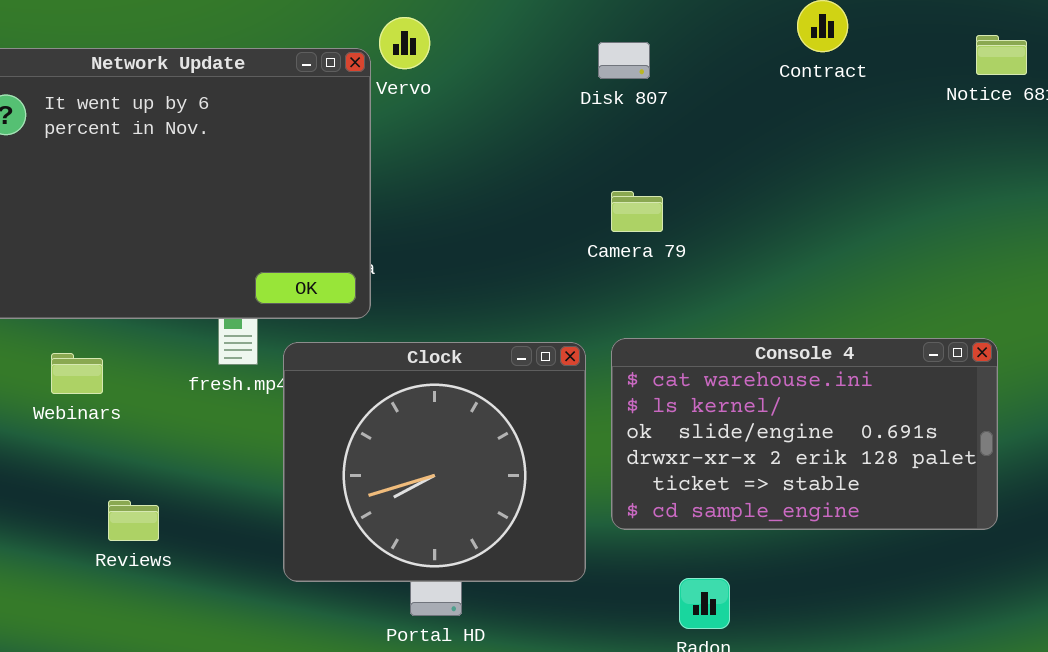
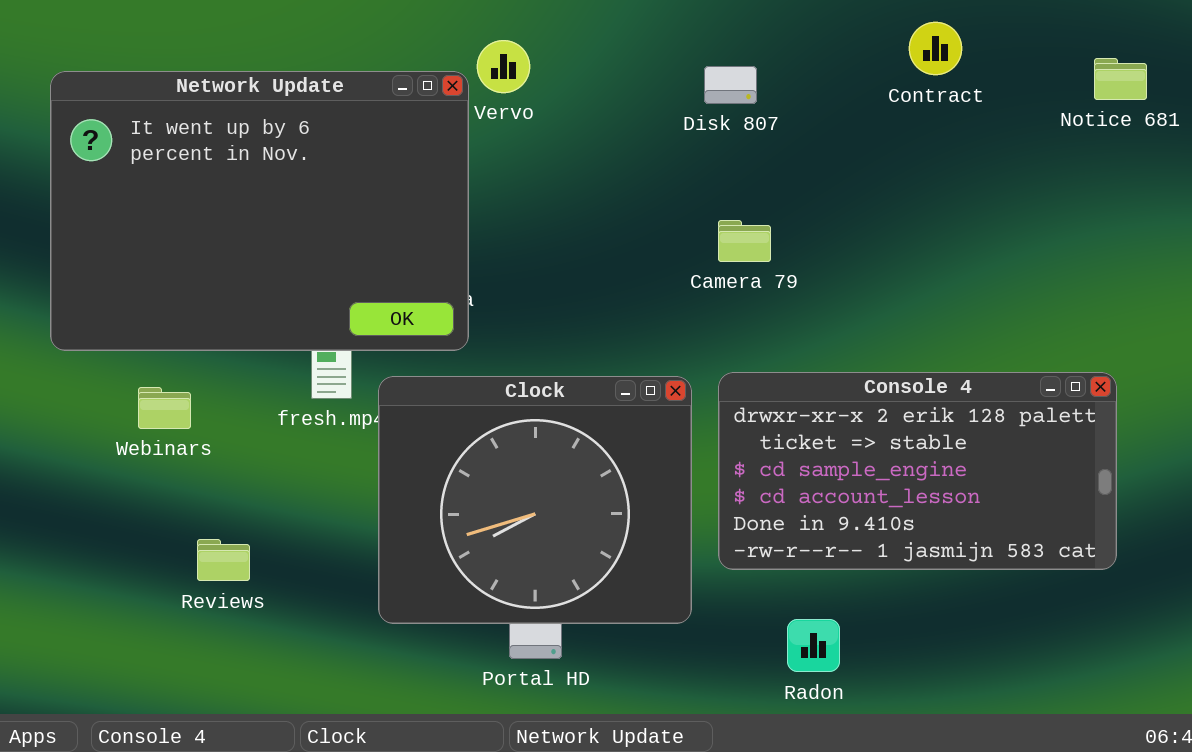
Console 4: [611,338,998,530] -> [718,372,1117,570], scrolled down 3 rows

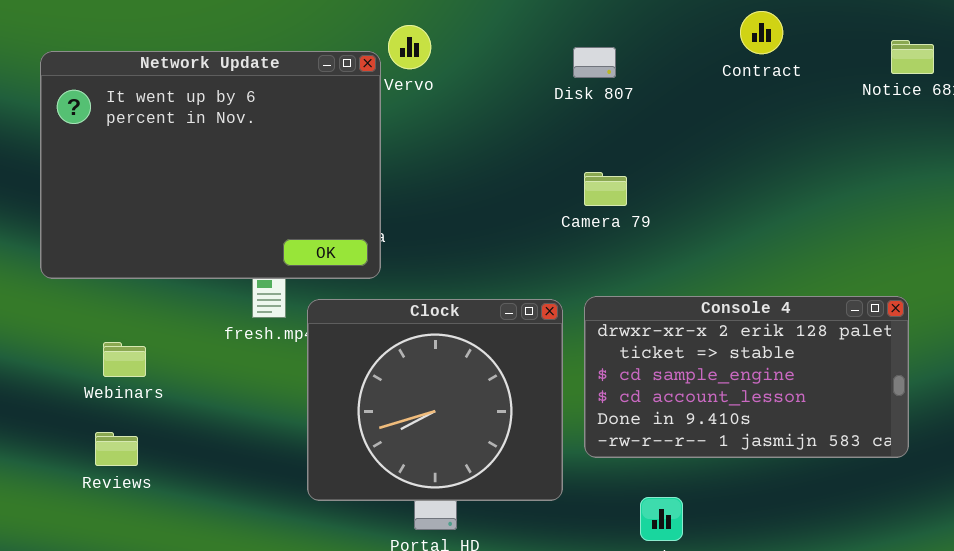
Webinars: [138,387,191,429] -> [103,342,146,377], moved
Reviews: [197,539,250,581] -> [95,432,138,466], moved

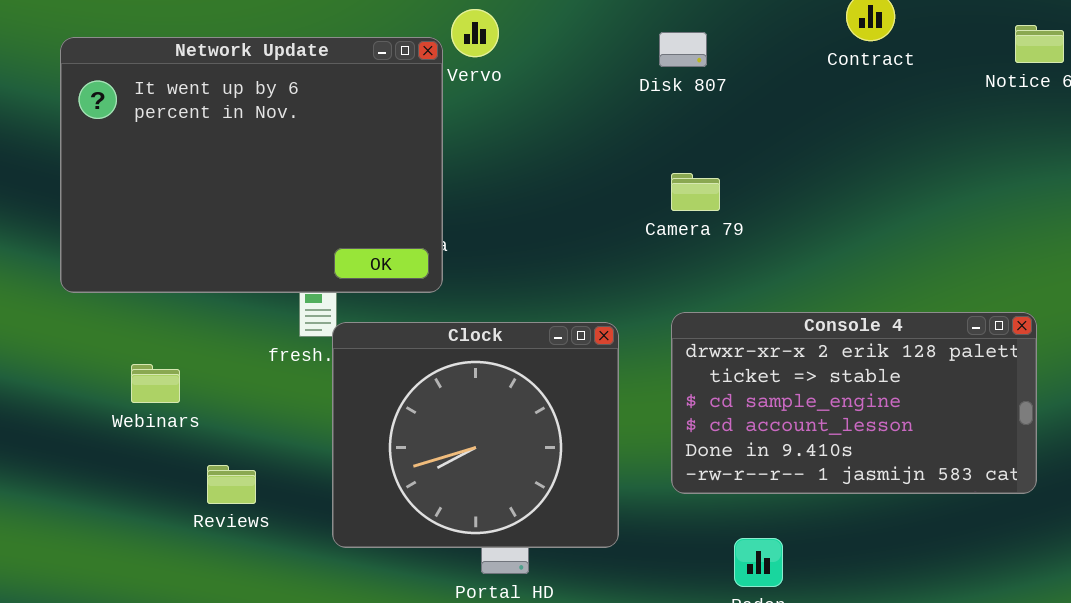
Clock: [307,299,563,501] -> [332,322,619,548], moved
Reviews: [95,432,138,466] -> [207,465,256,504], moved

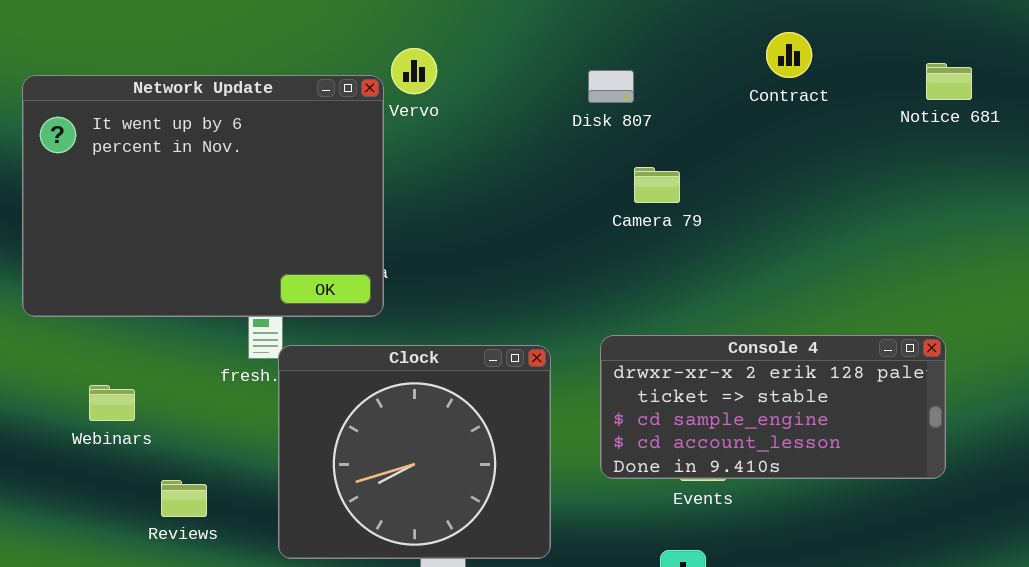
Camera 79: [671,173,720,211] -> [634,167,680,203], moved
Console 4: [671,312,1037,494] -> [600,335,946,479], resized

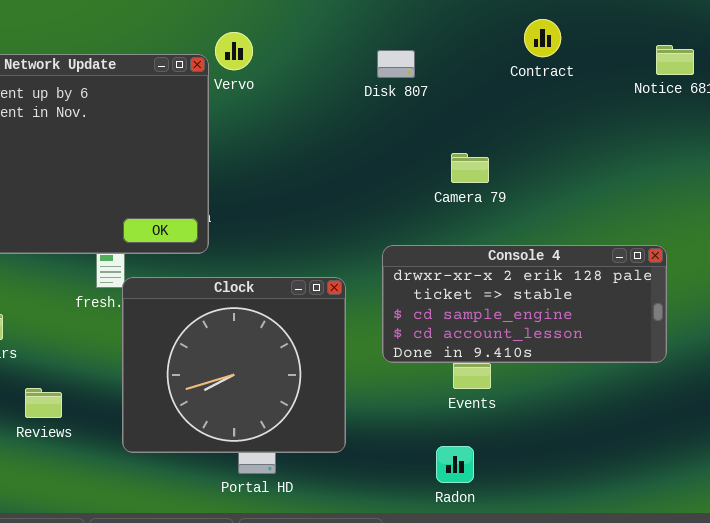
Camera 79: [634,167,680,203] -> [451,153,489,183], moved
Console 4: [600,335,946,479] -> [382,245,667,363], moved

